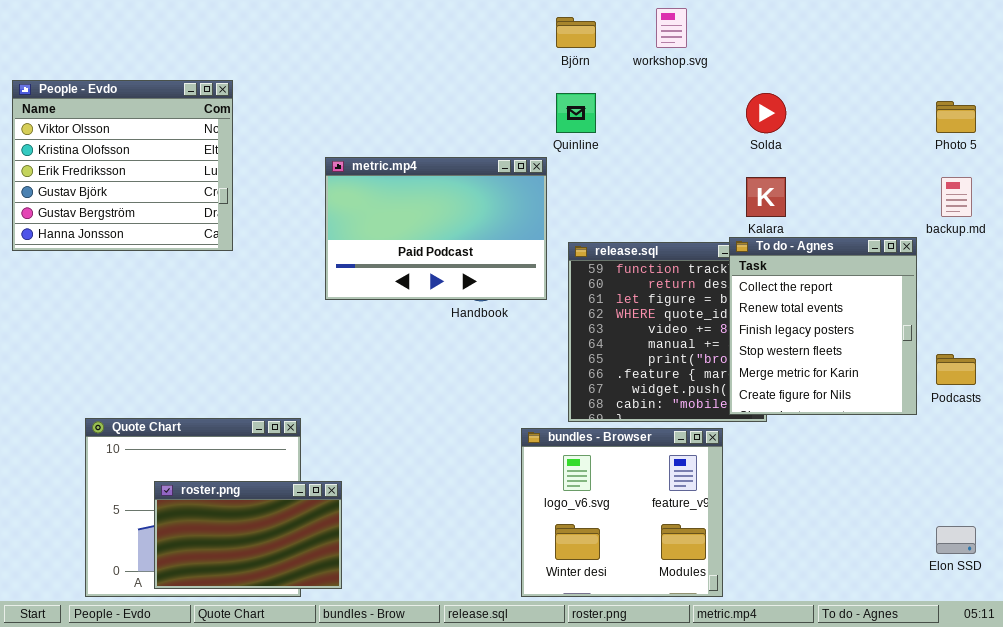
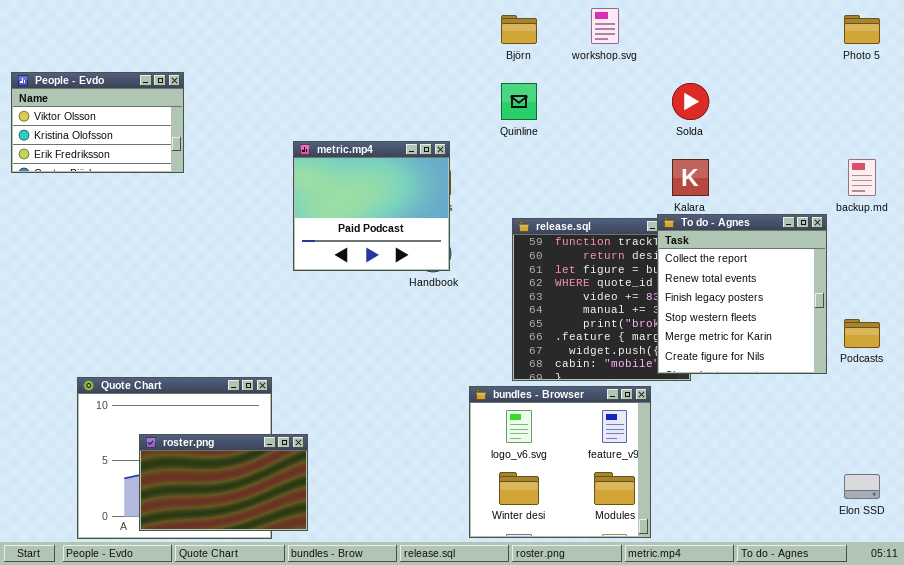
People - Evdo: [12,80,233,251] -> [11,72,184,173], resized
Photo 5: [936,101,976,133] -> [844,15,880,44], moved
metric.mp4: [325,157,547,300] -> [293,141,450,271], resized

